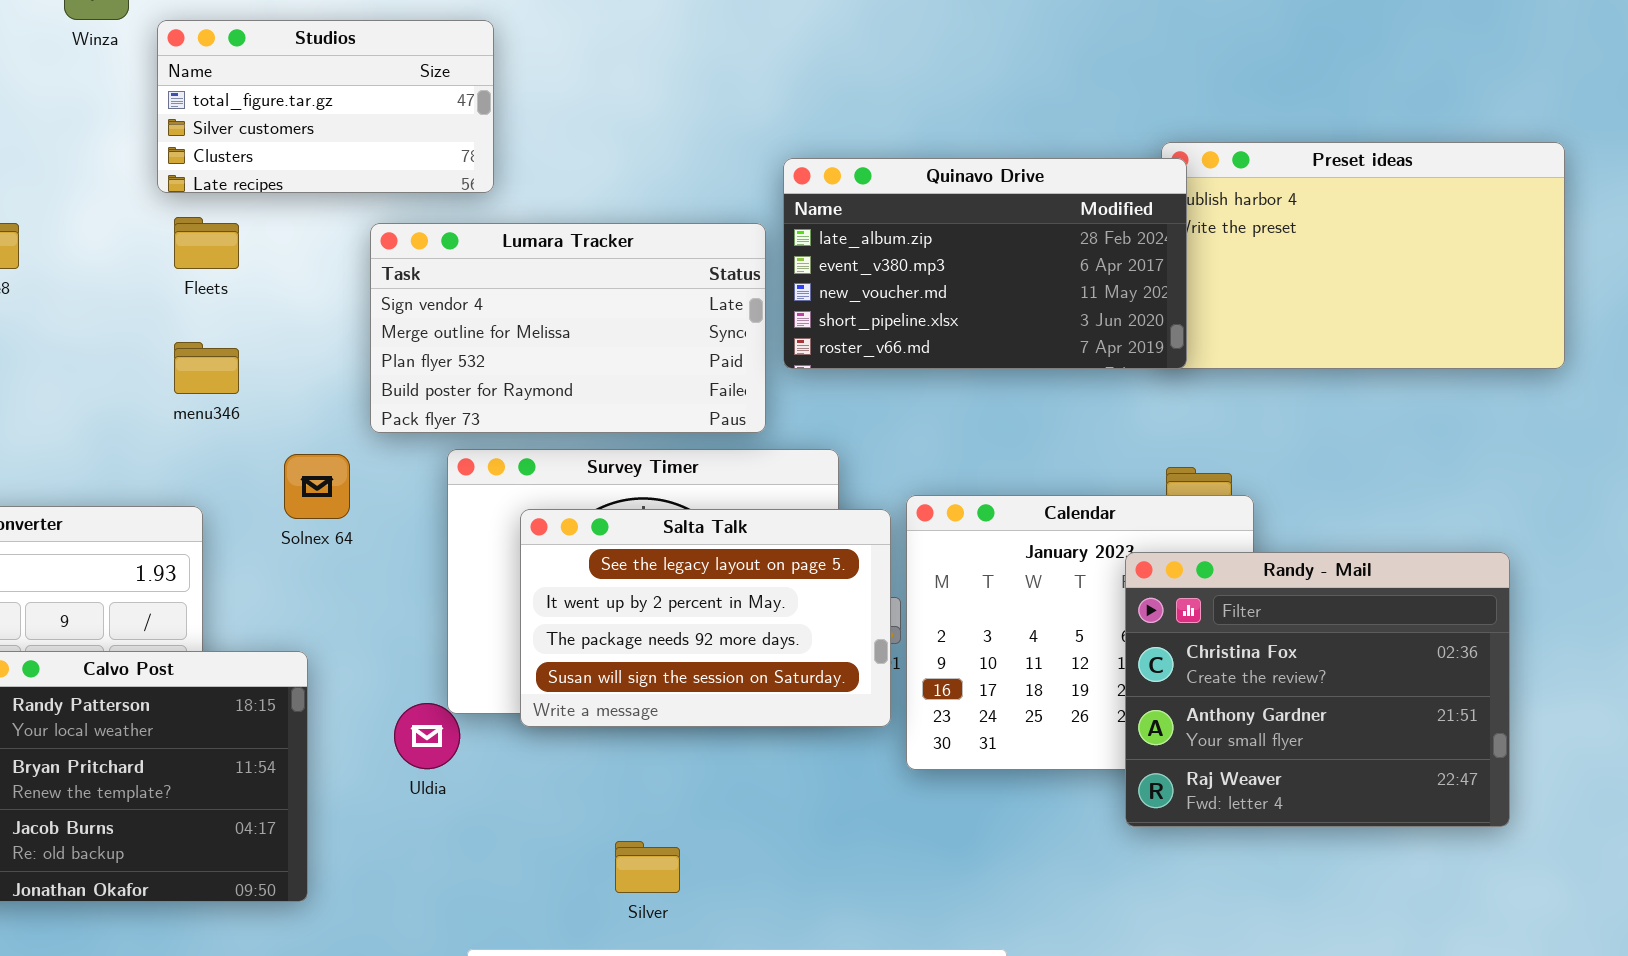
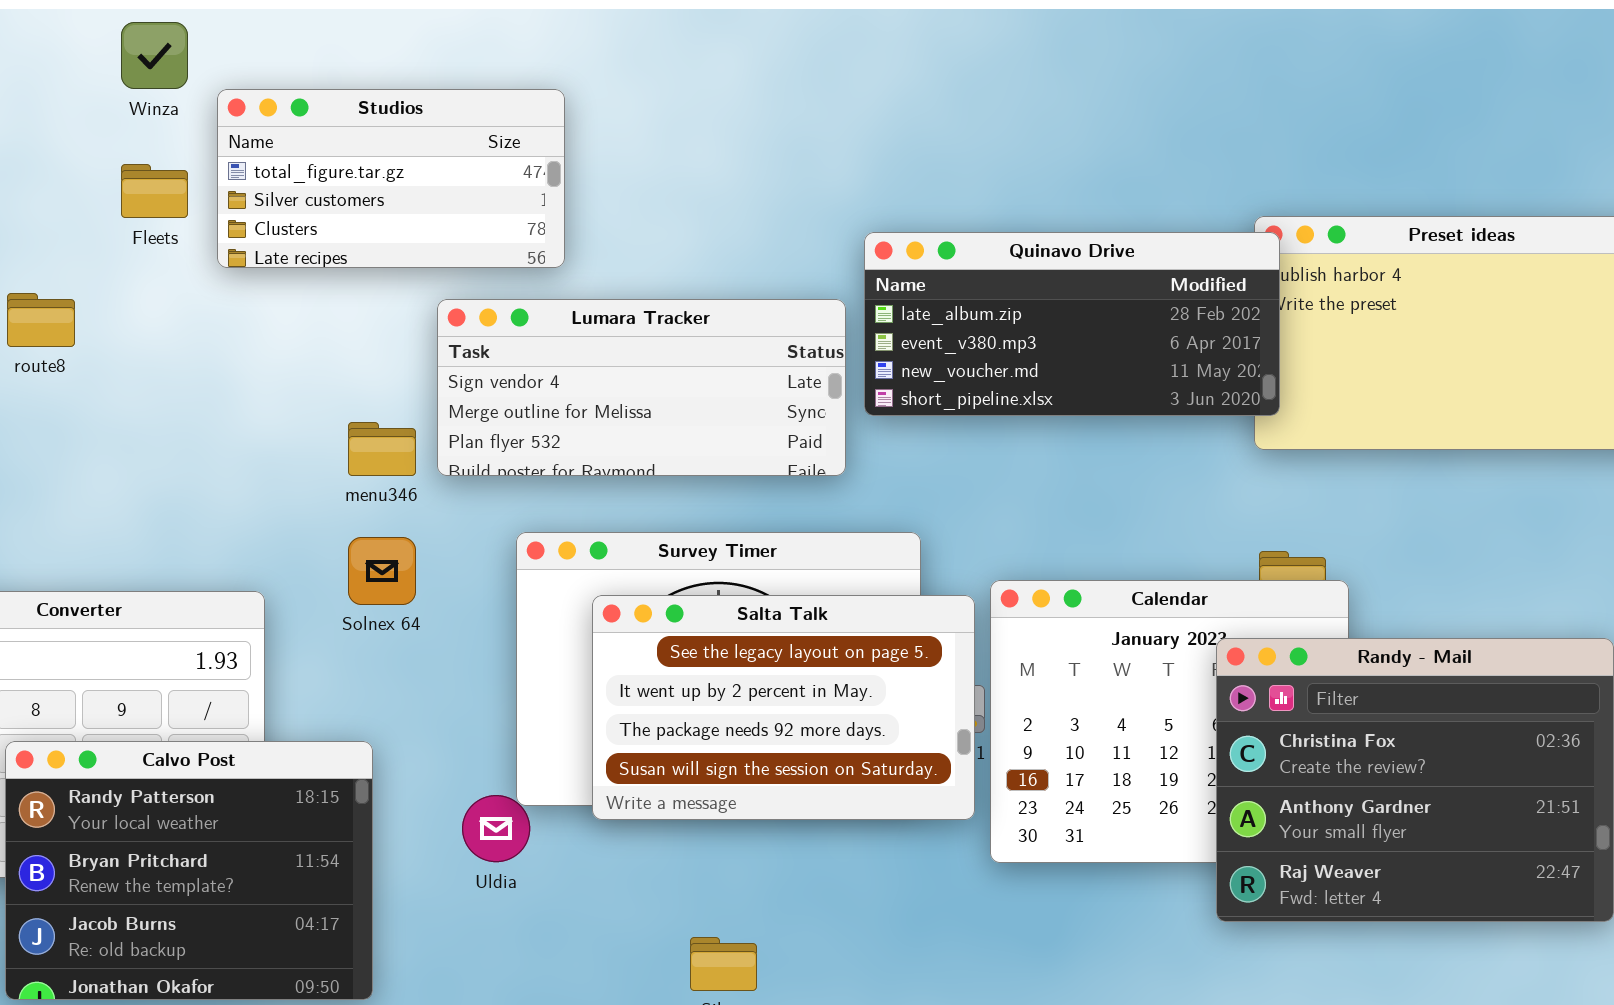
Quinavo Drive: [783,158,1187,369] -> [864,232,1280,416], resized
Fleets: [174,217,239,269] -> [121,164,188,218], moved
Lumara Tracker: [370,223,766,433] -> [437,299,846,476], resized
menu346: [174,342,239,394] -> [348,422,416,476], moved

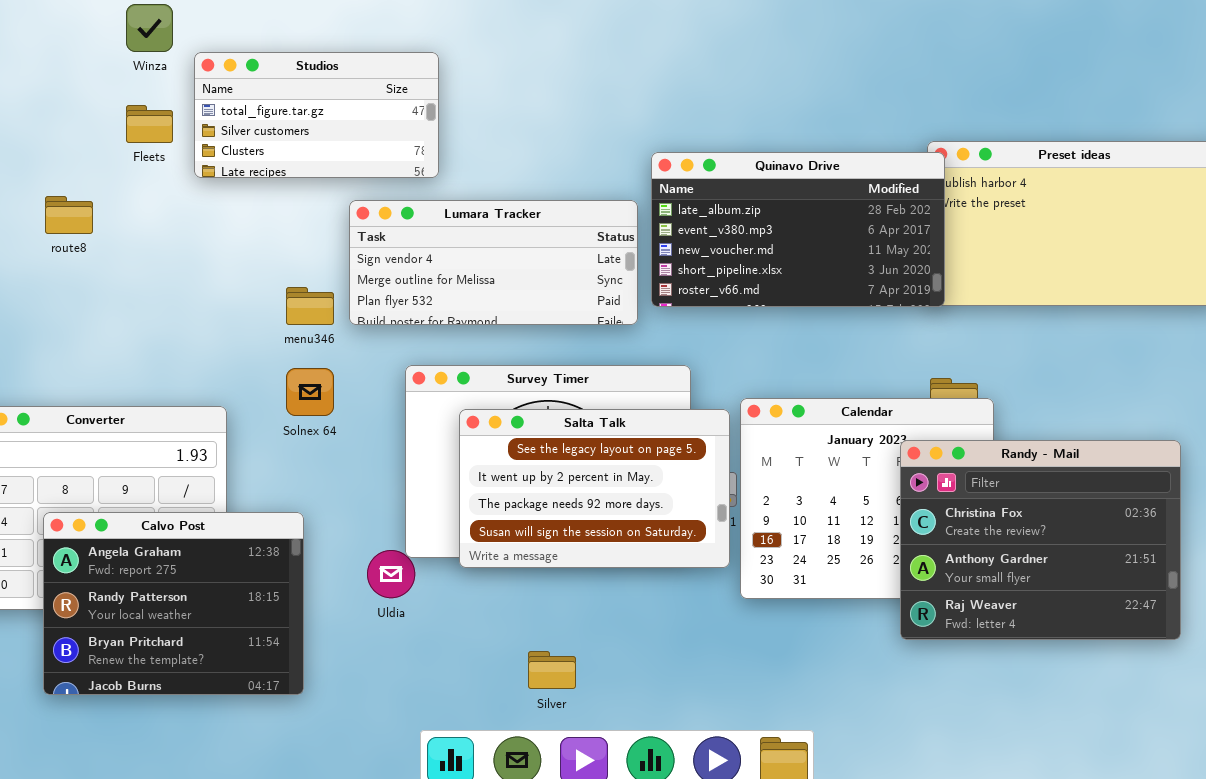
Quinavo Drive: [864,232,1280,416] -> [651,152,945,307], resized
Calvo Post: [5,741,373,1000] -> [43,512,304,695], scrolled up 1 row

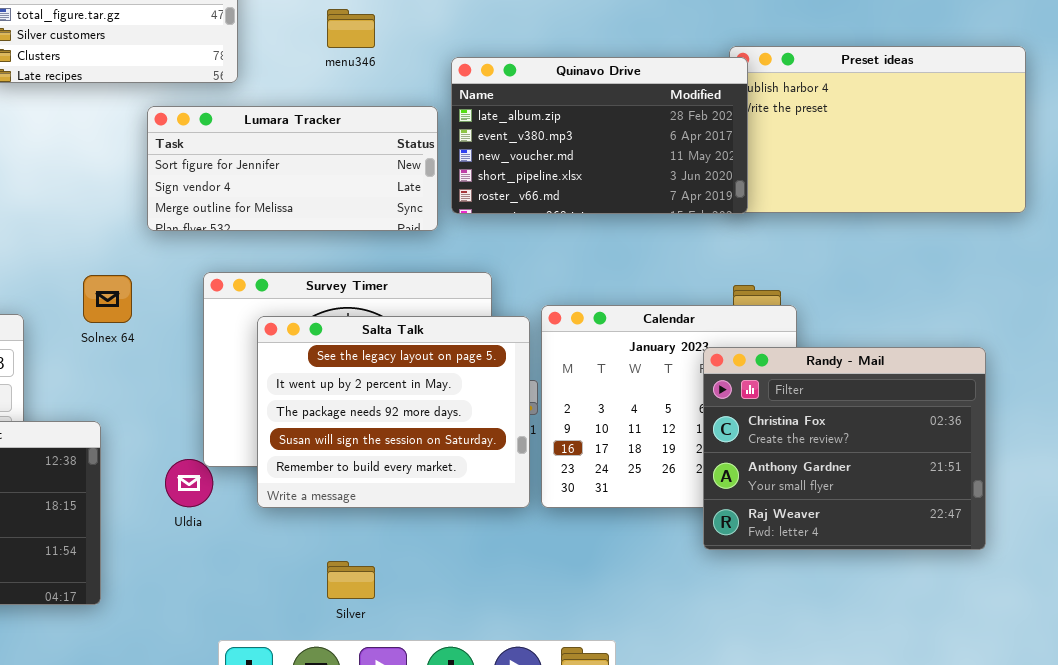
Lumara Tracker: [349,200,638,325] -> [147,106,438,231], scrolled up 1 row
menu346: [286,287,334,325] -> [327,9,375,48], moved
Salta Talk: [459,409,730,568] -> [257,316,530,508], resized

